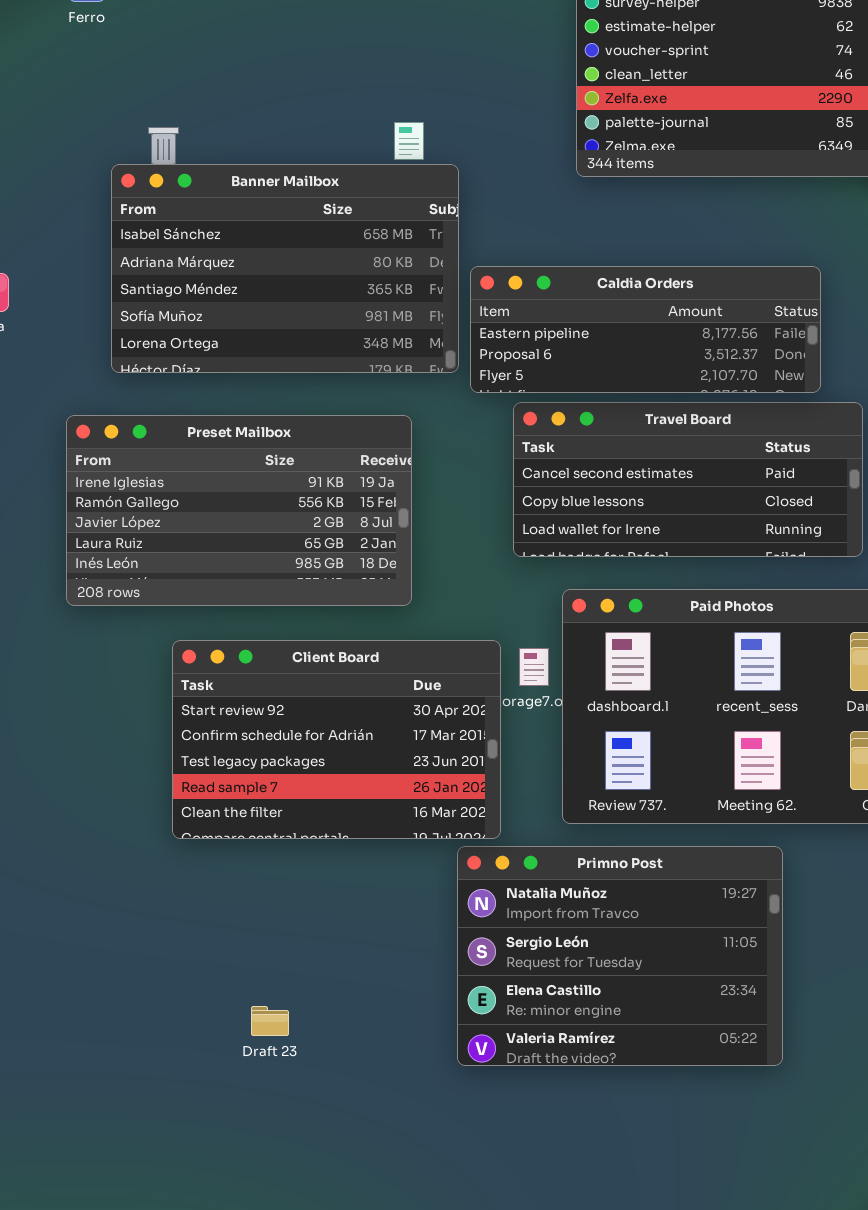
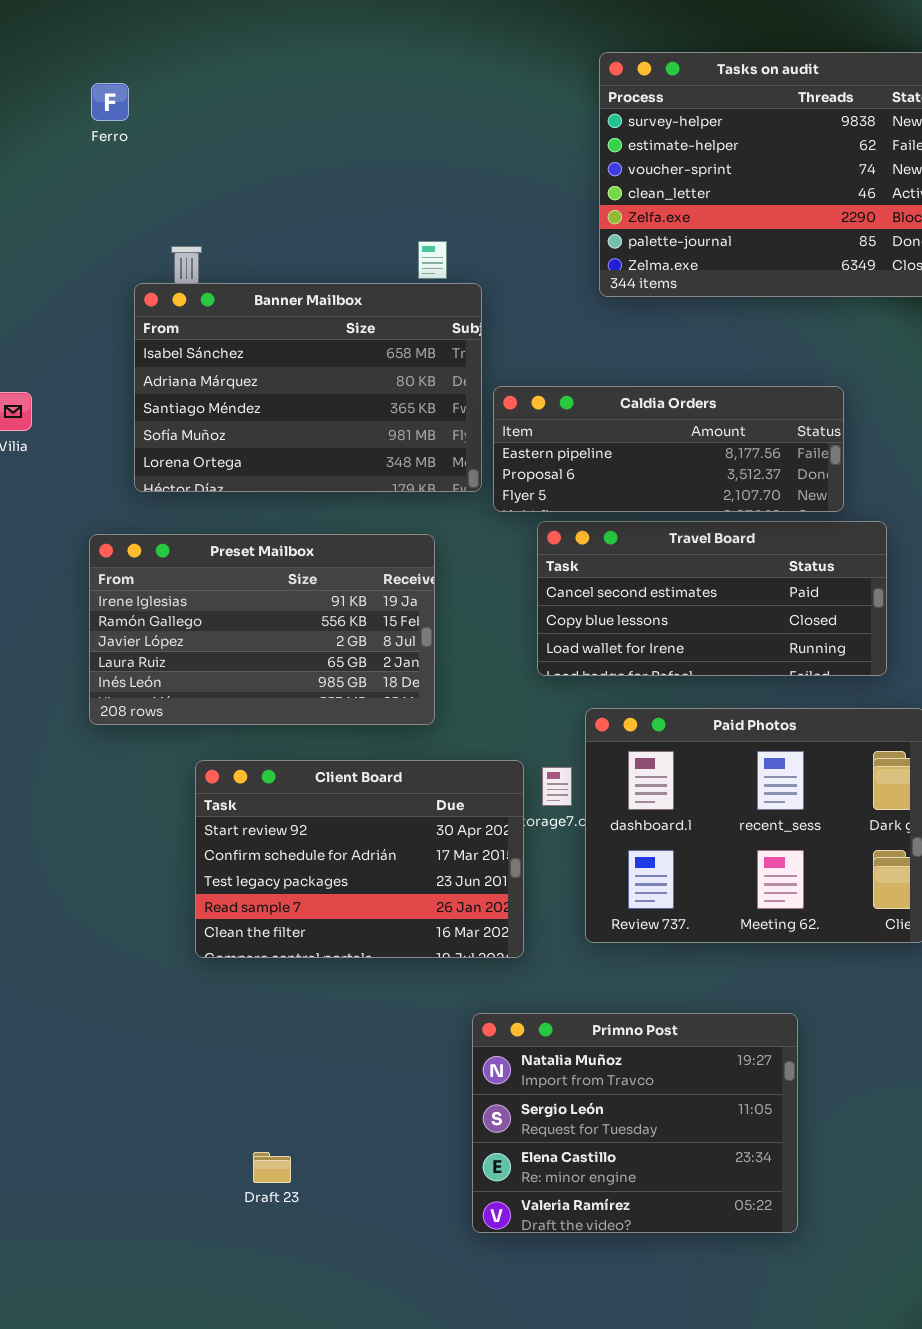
Primno Post: [457,846,783,1066] -> [472,1013,798,1233], moved
Draft 23: [251,1006,289,1036] -> [253,1152,291,1183], moved

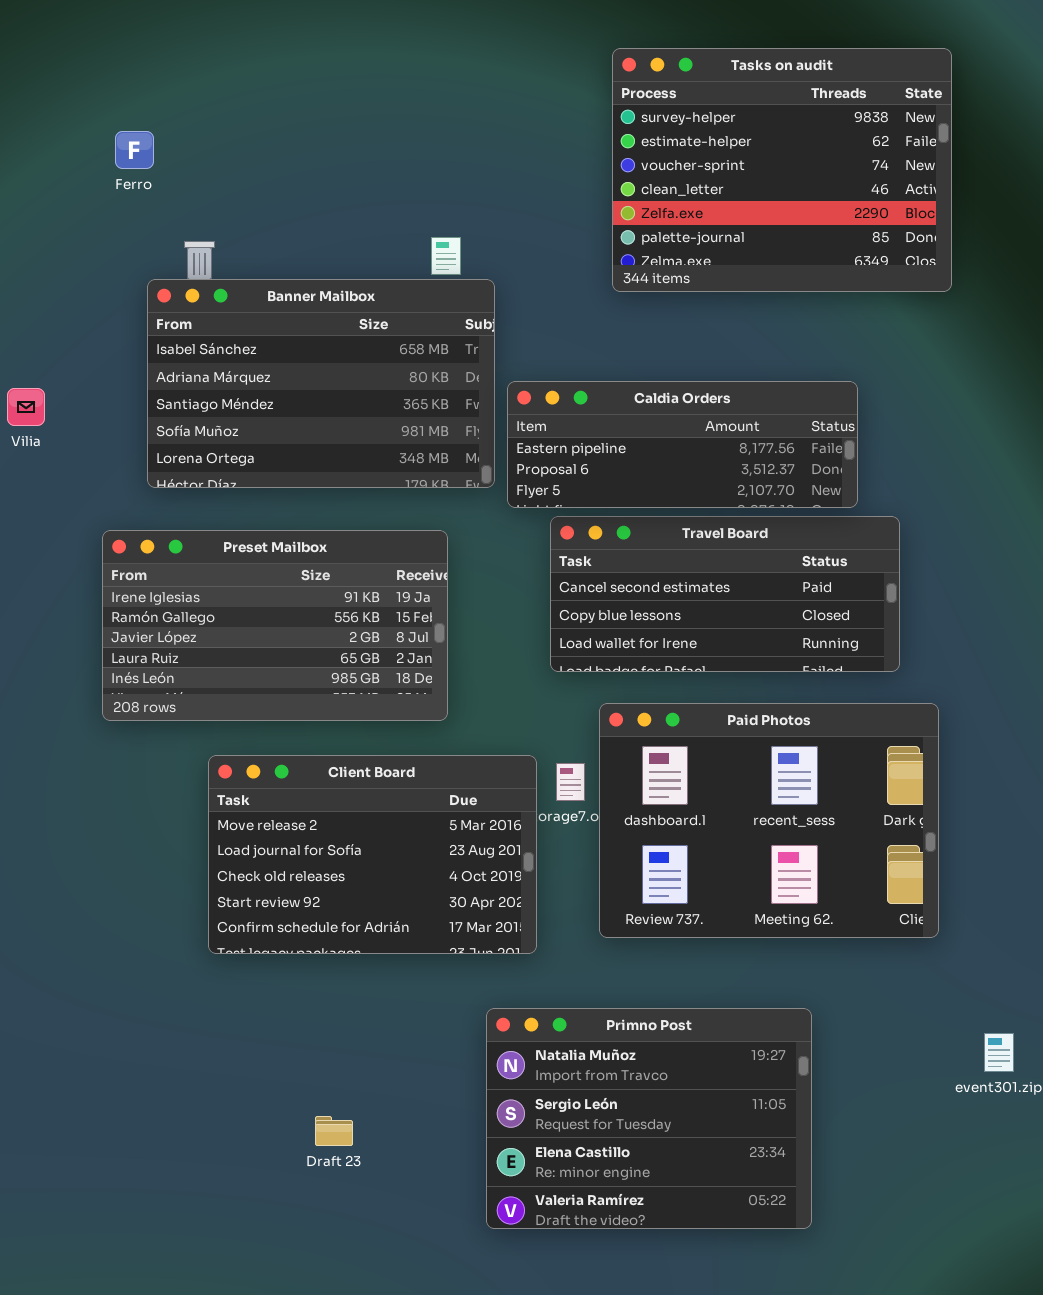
Ferro: [91,83,129,121] -> [115,131,154,169], moved
Client Board: [195,760,524,958] -> [208,755,537,954], scrolled up 3 rows
Draft 23: [253,1152,291,1183] -> [315,1116,353,1146], moved

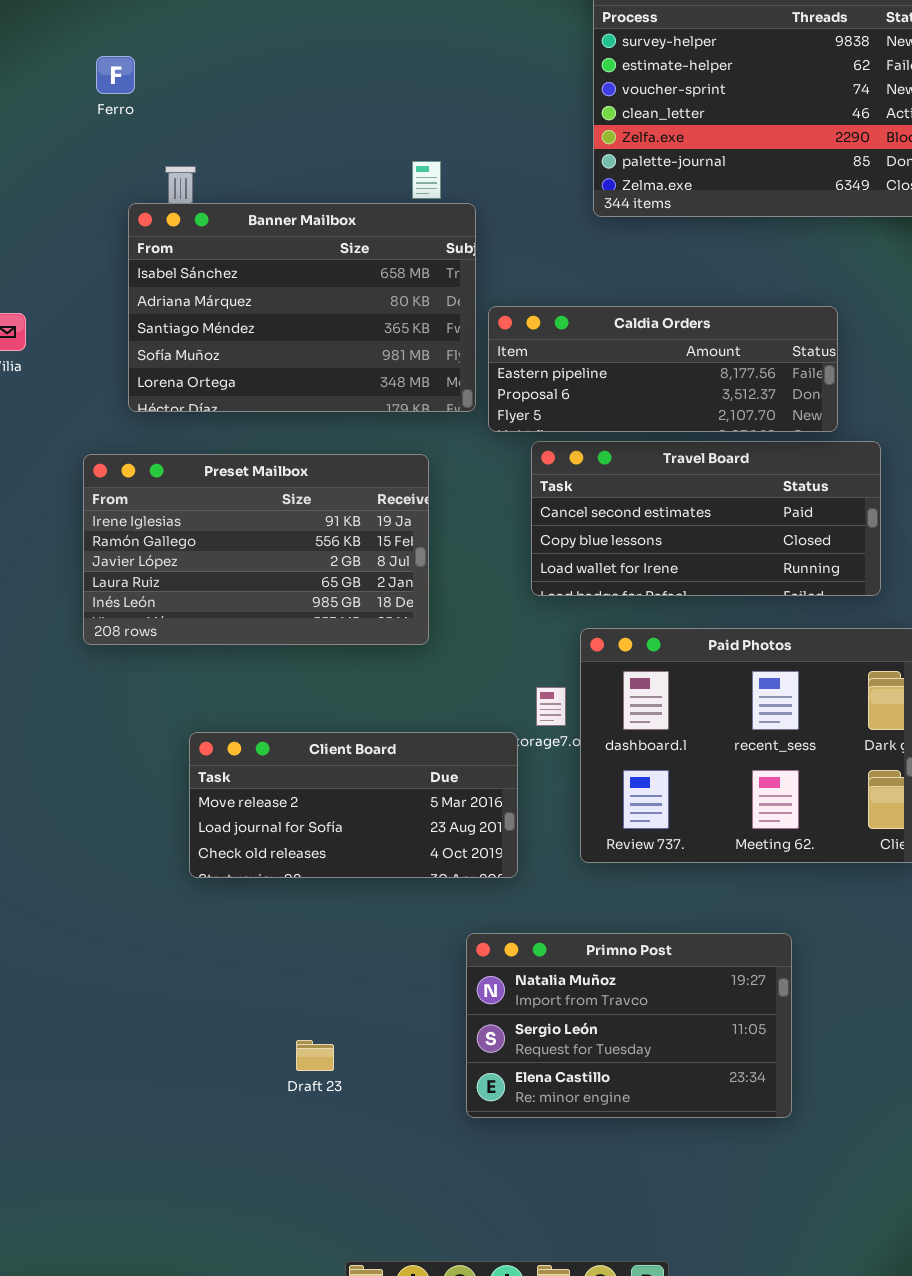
Client Board: [208,755,537,954] -> [189,732,518,878], resized
Primno Post: [486,1008,812,1229] -> [466,933,792,1118], resized

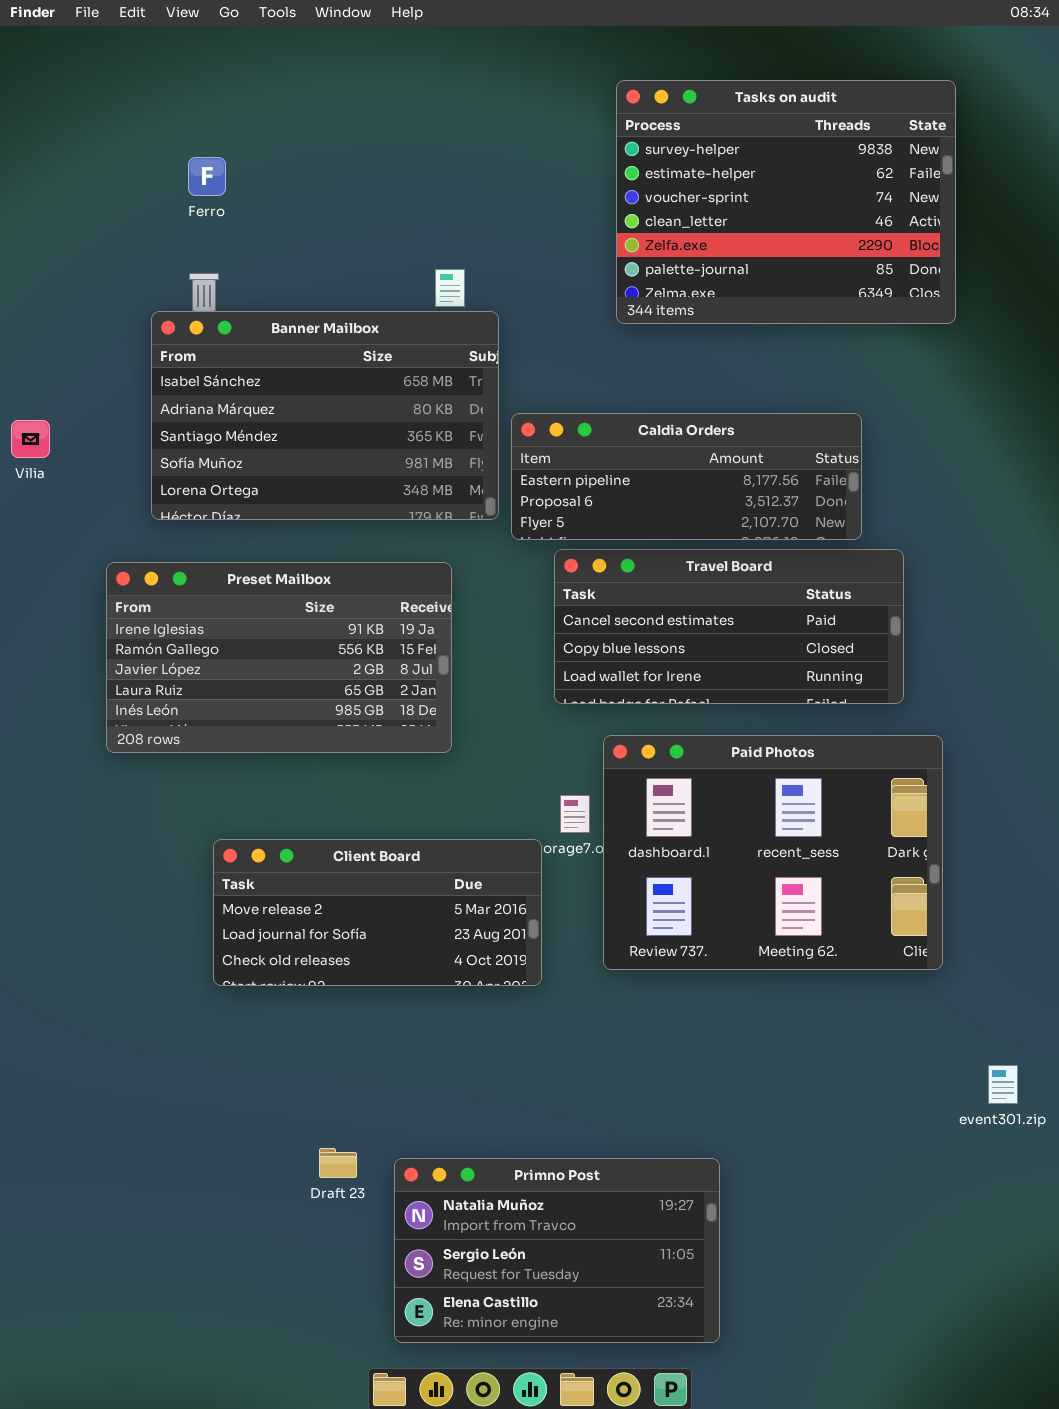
Ferro: [96,56,135,94] -> [188,157,226,196], moved
Primno Post: [466,933,792,1118] -> [394,1158,720,1343], moved

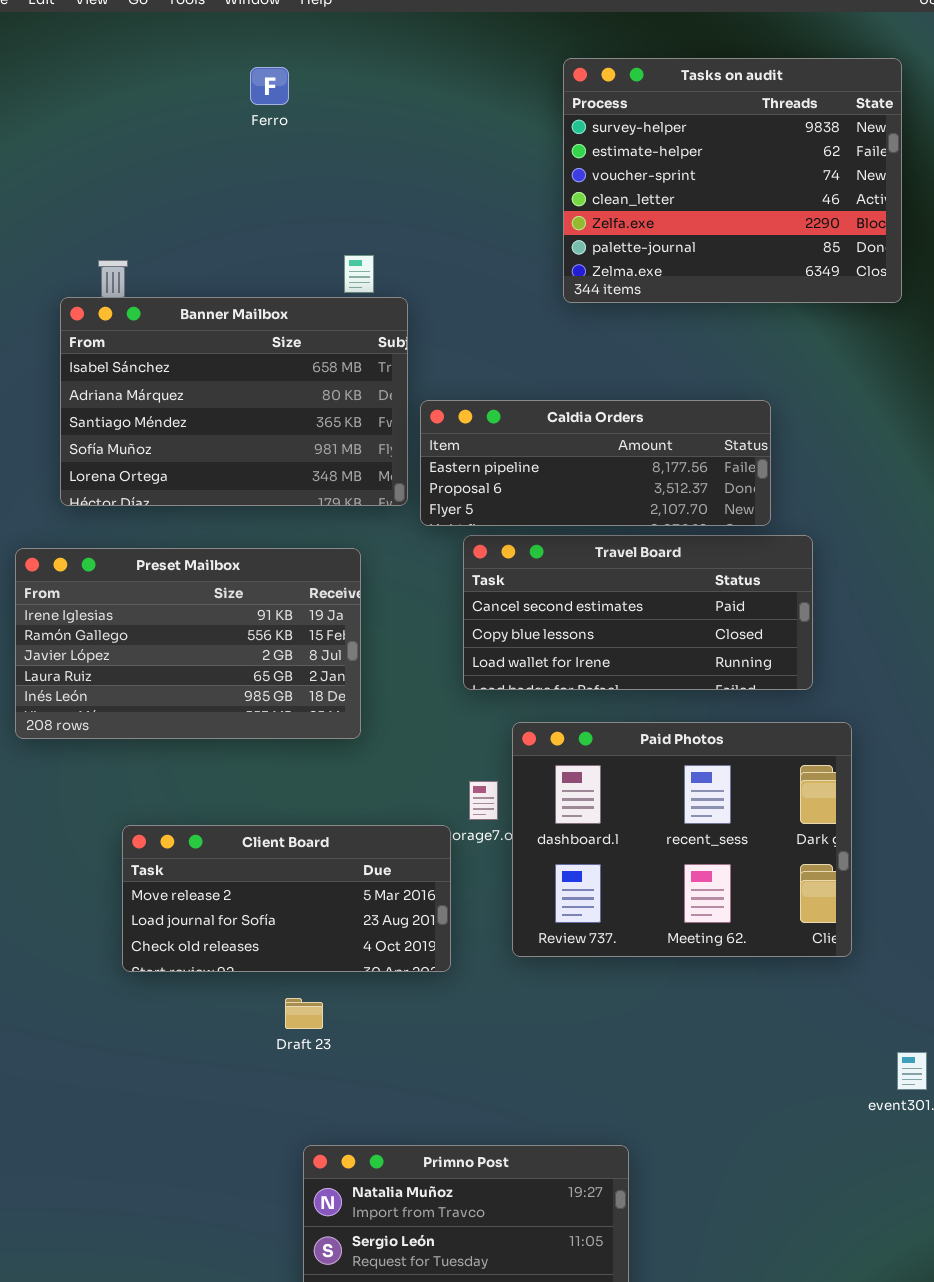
Tasks on audit: [616,80,956,324] -> [563,58,902,303], moved
Ferro: [188,157,226,196] -> [250,67,289,105], moved
Draft 23: [319,1148,357,1178] -> [285,998,323,1029], moved

